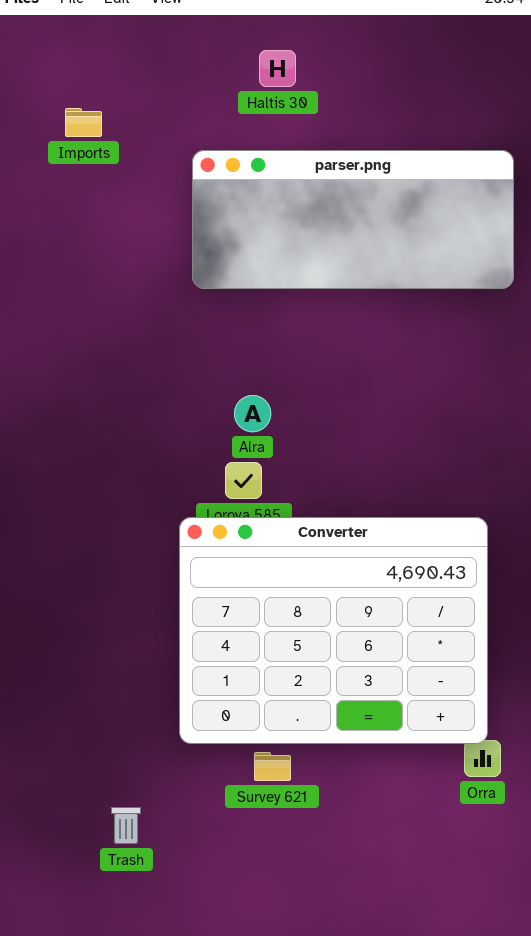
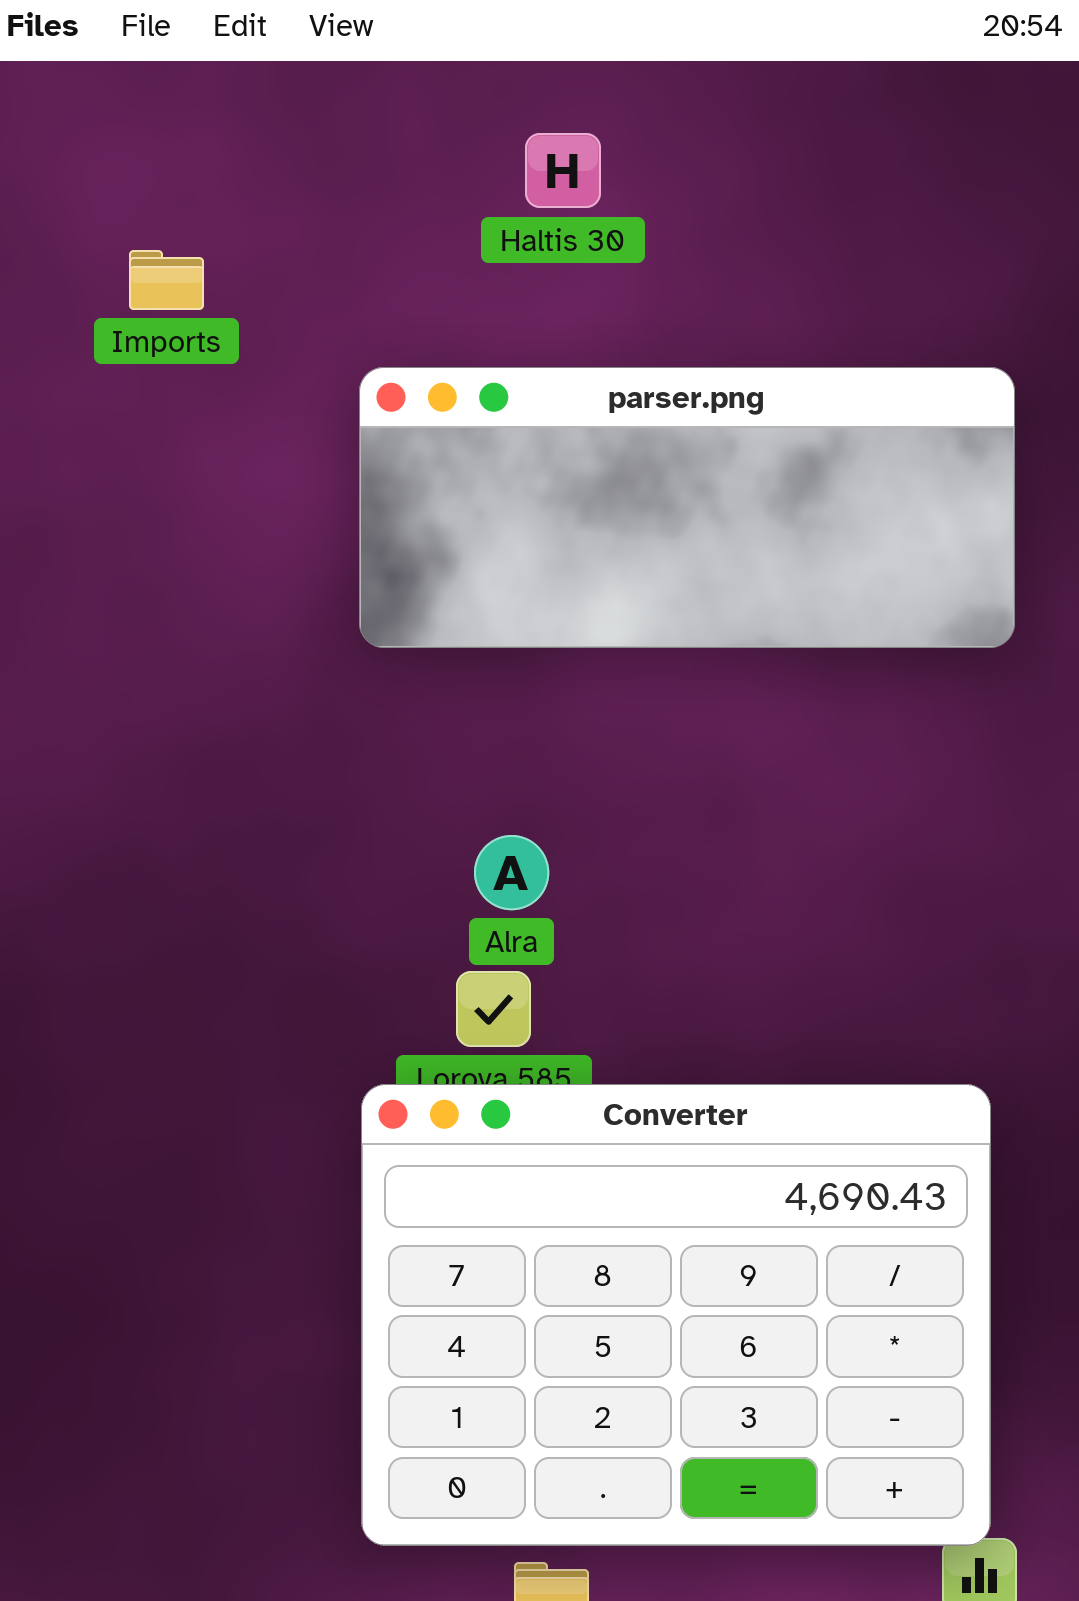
parser.png: [192,150,514,289] -> [359,367,1015,648], moved

